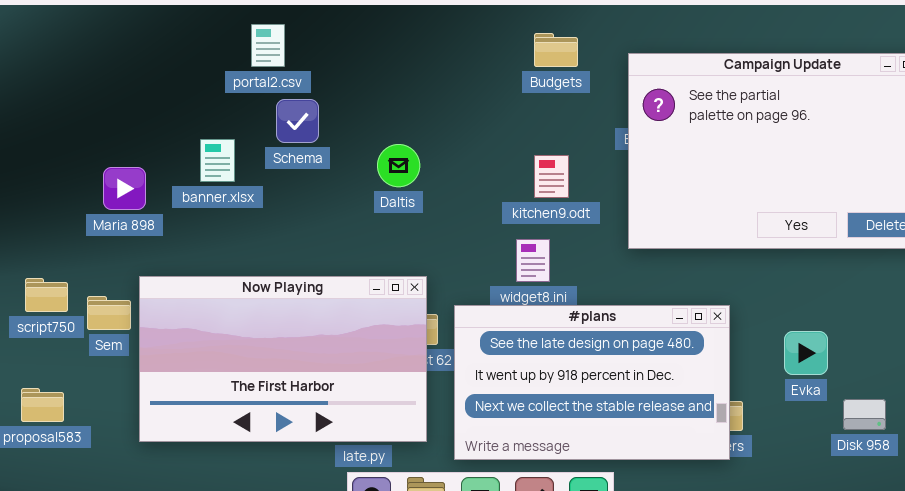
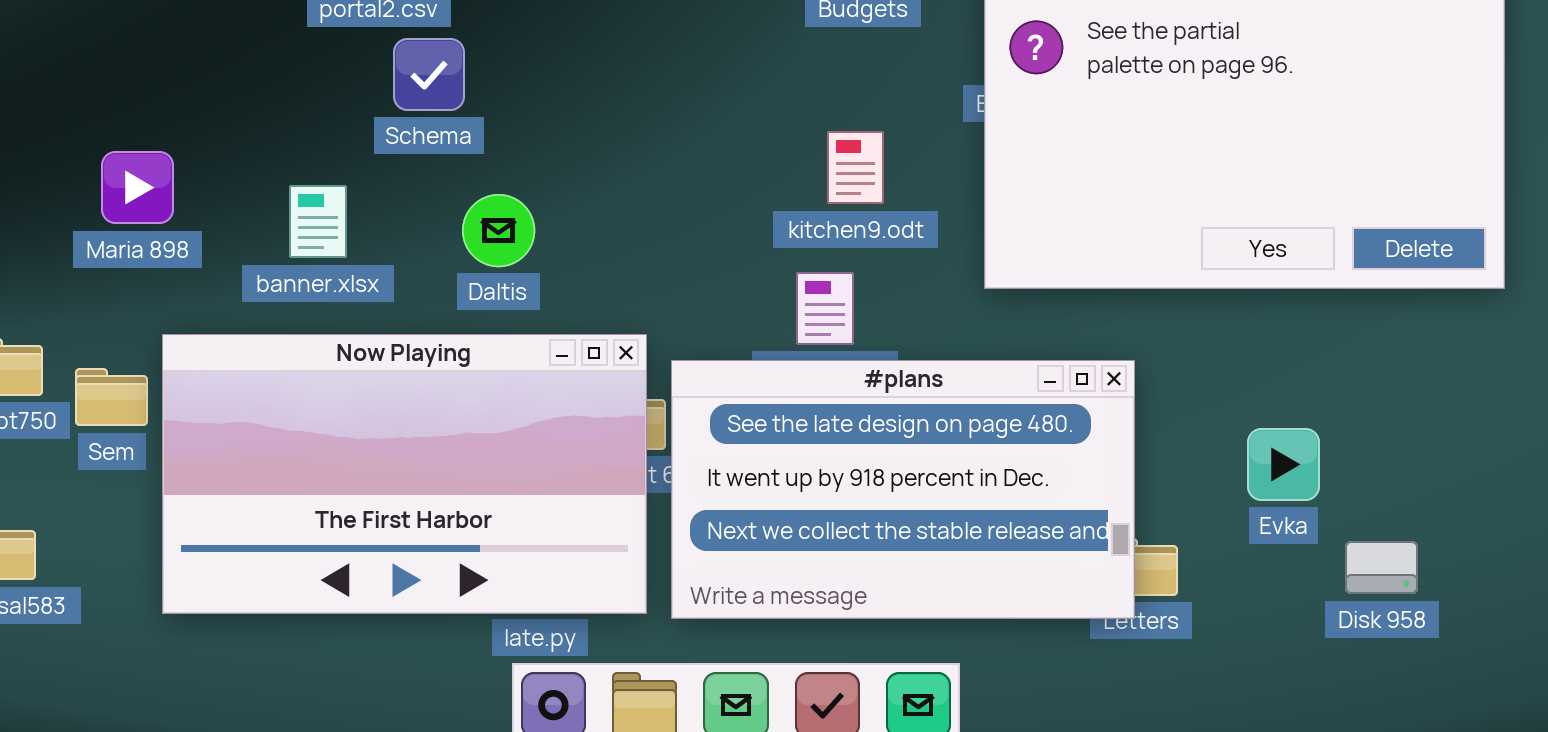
banner.xlsx: [200,139,235,182] -> [289,185,347,258], moved
Daltis: [377,144,420,187] -> [462,194,535,267], moved
#plans: [454,305,730,460] -> [671,360,1135,619], moved

